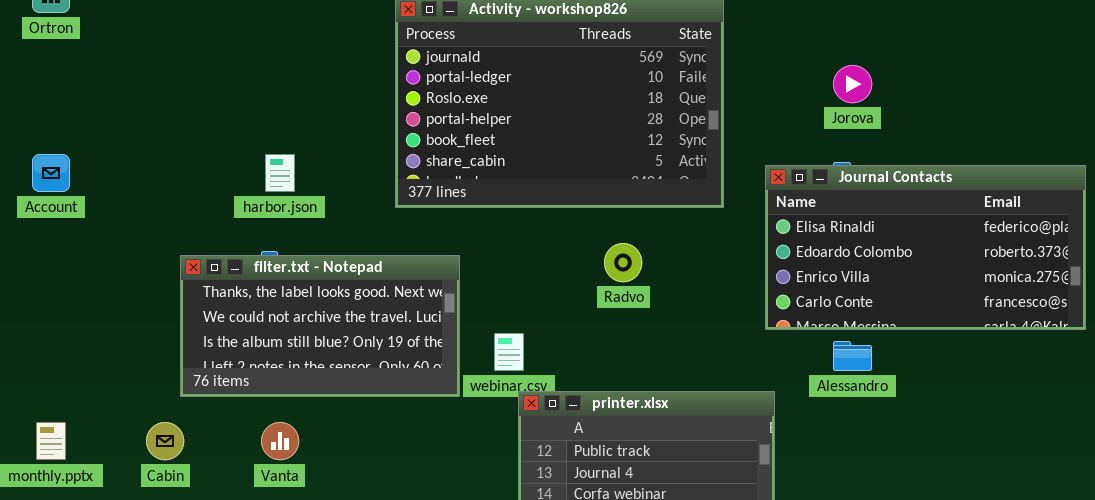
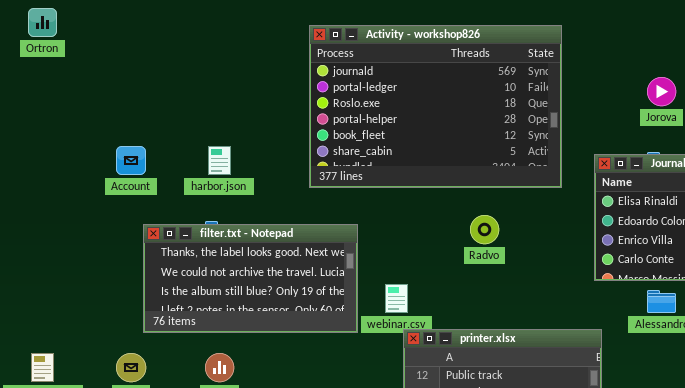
Account: [32,154,70,192] -> [116,146,146,175], moved

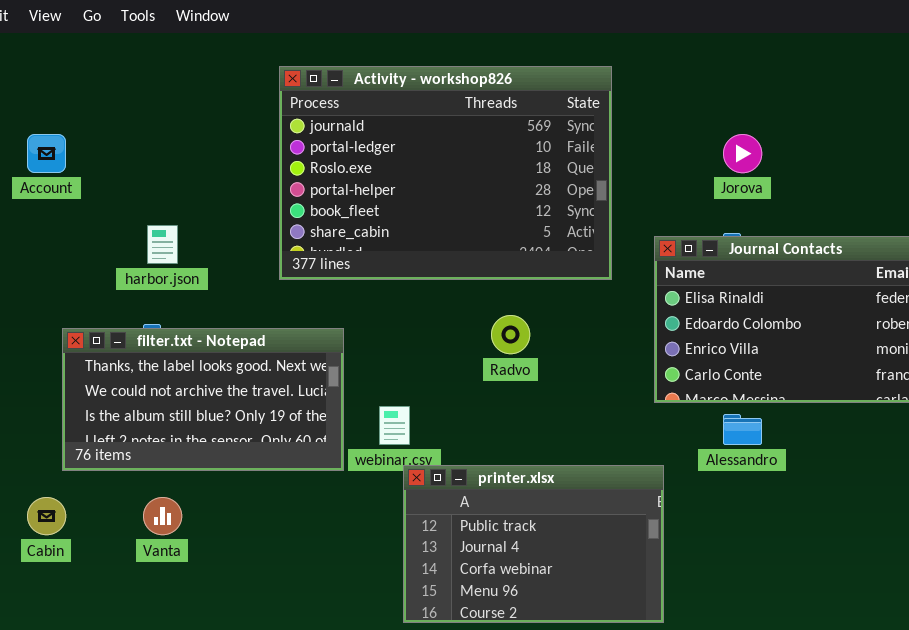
Account: [116,146,146,175] -> [27,134,66,173], moved

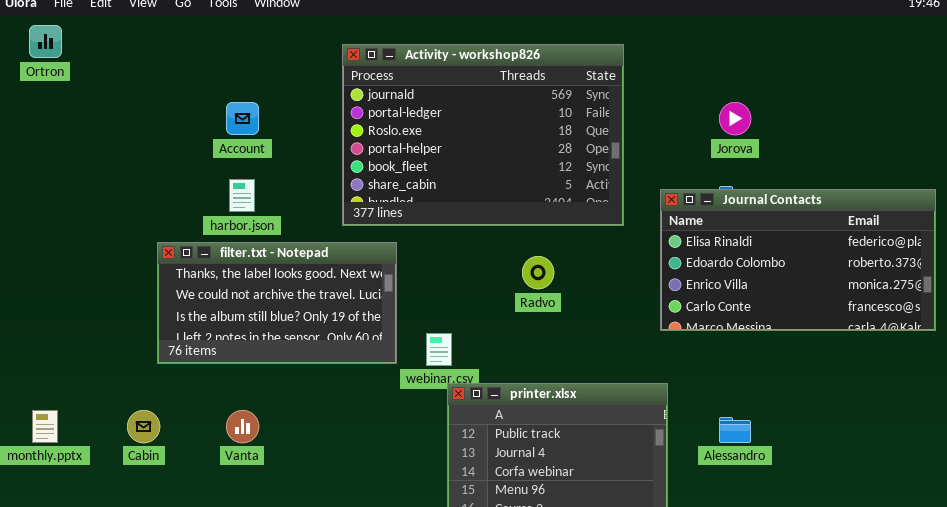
Account: [27,134,66,173] -> [226,102,259,135], moved
filter.txt - Notepad: [62,328,344,471] -> [157,242,397,364], moved
Alessandro: [723,414,762,445] -> [719,417,751,443], moved

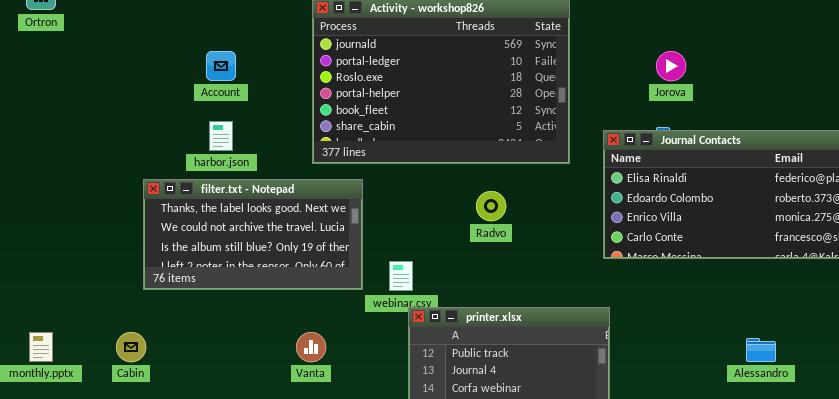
Vanta: [226,410,259,443] -> [296,332,326,362], moved
Alessandro: [719,417,751,443] -> [746,338,776,362], moved

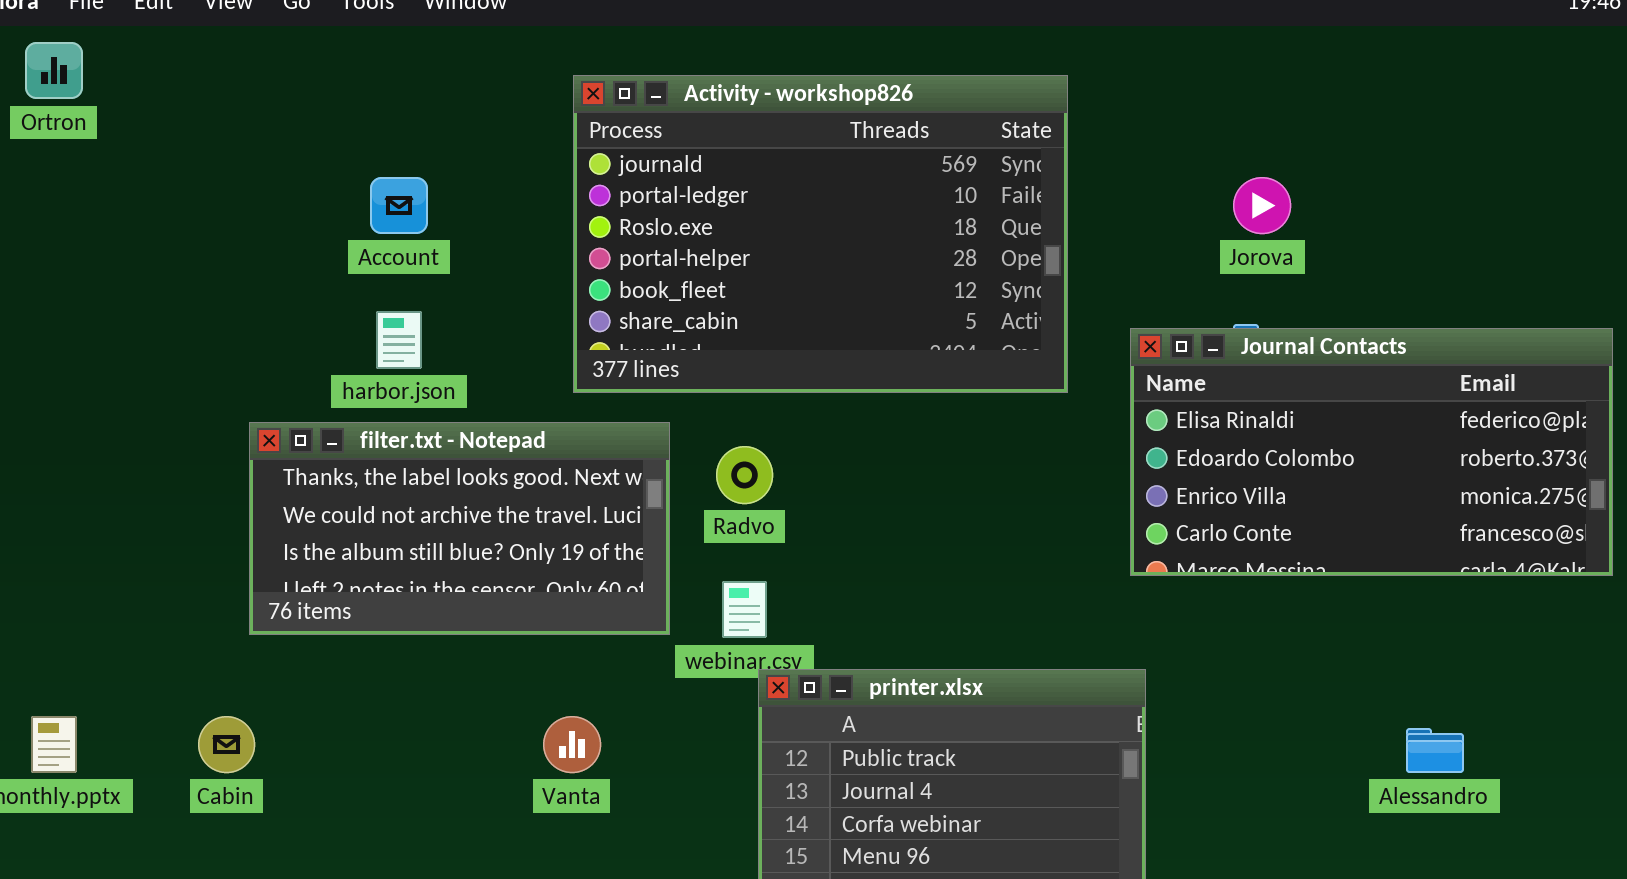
Radvo: [476,191,506,221] -> [716,446,773,504], moved

